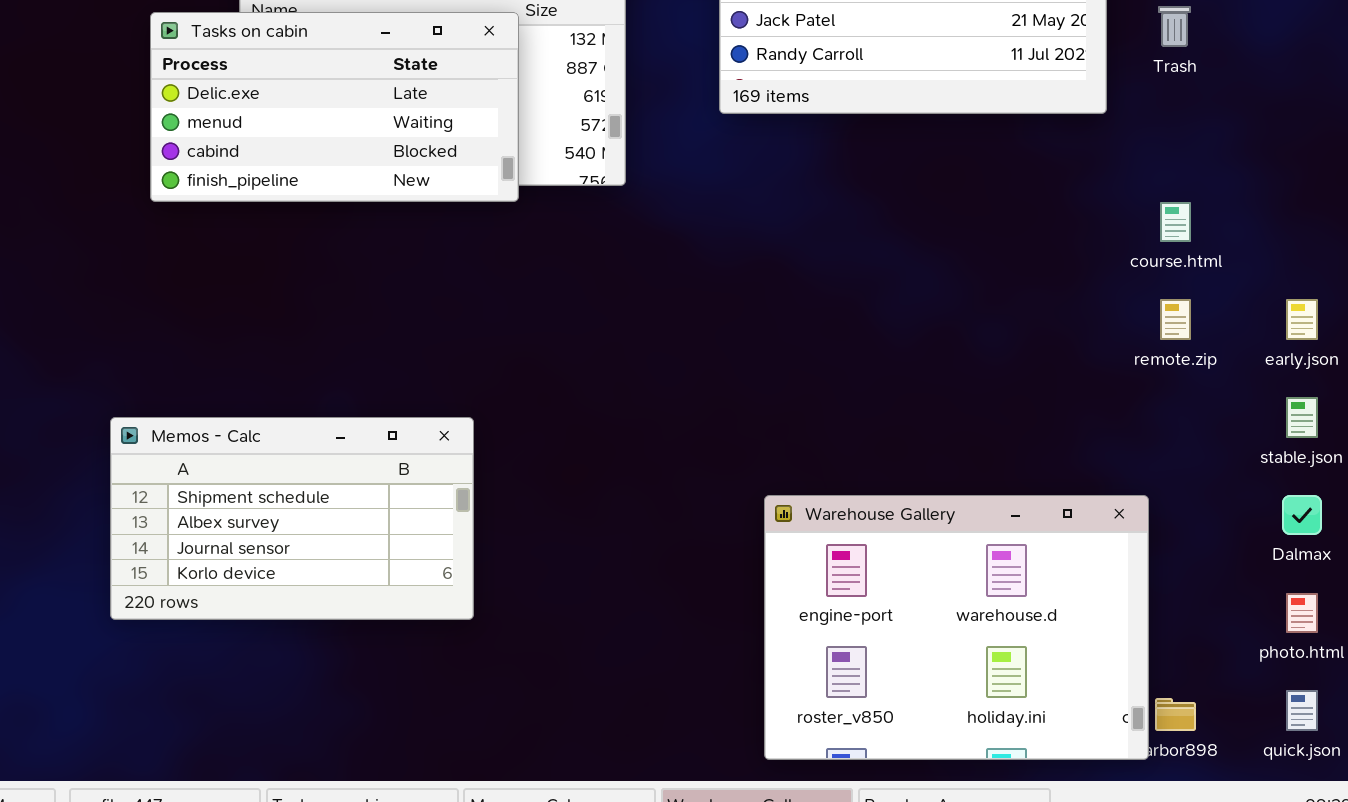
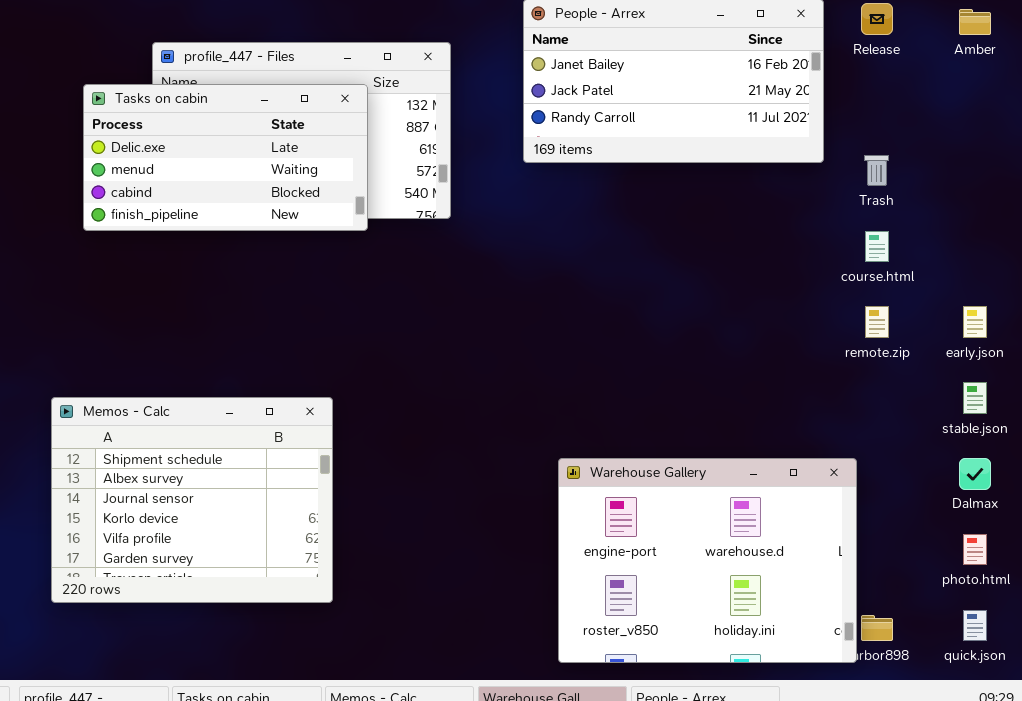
Trash: [1158,6,1191,47] -> [864,155,889,186], moved
Memos - Calc: [110,417,474,620] -> [51,397,333,603], resized

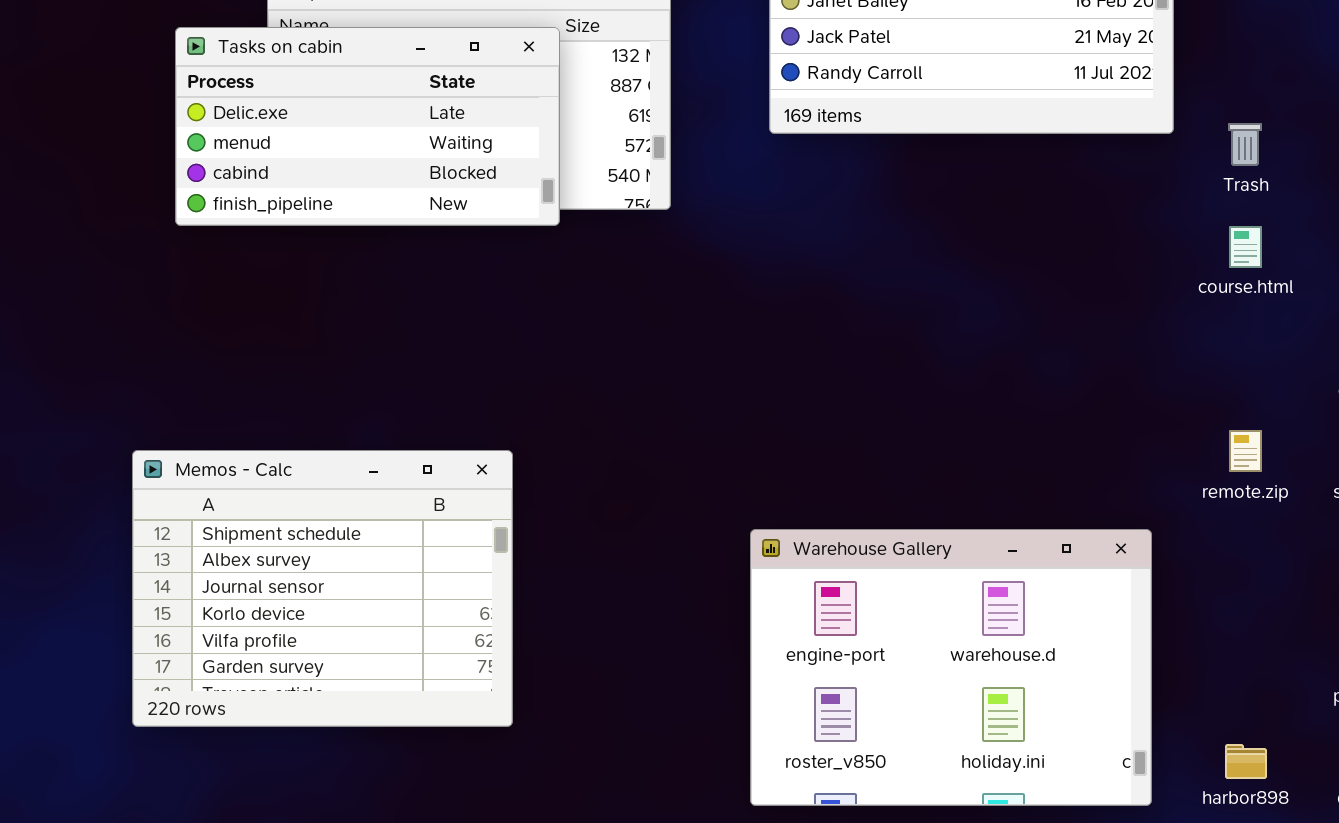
remote.zip: [865,306,889,338] -> [1229,430,1262,472], moved
Warehouse Gallery: [558,458,857,663] -> [750,529,1152,806], moved

